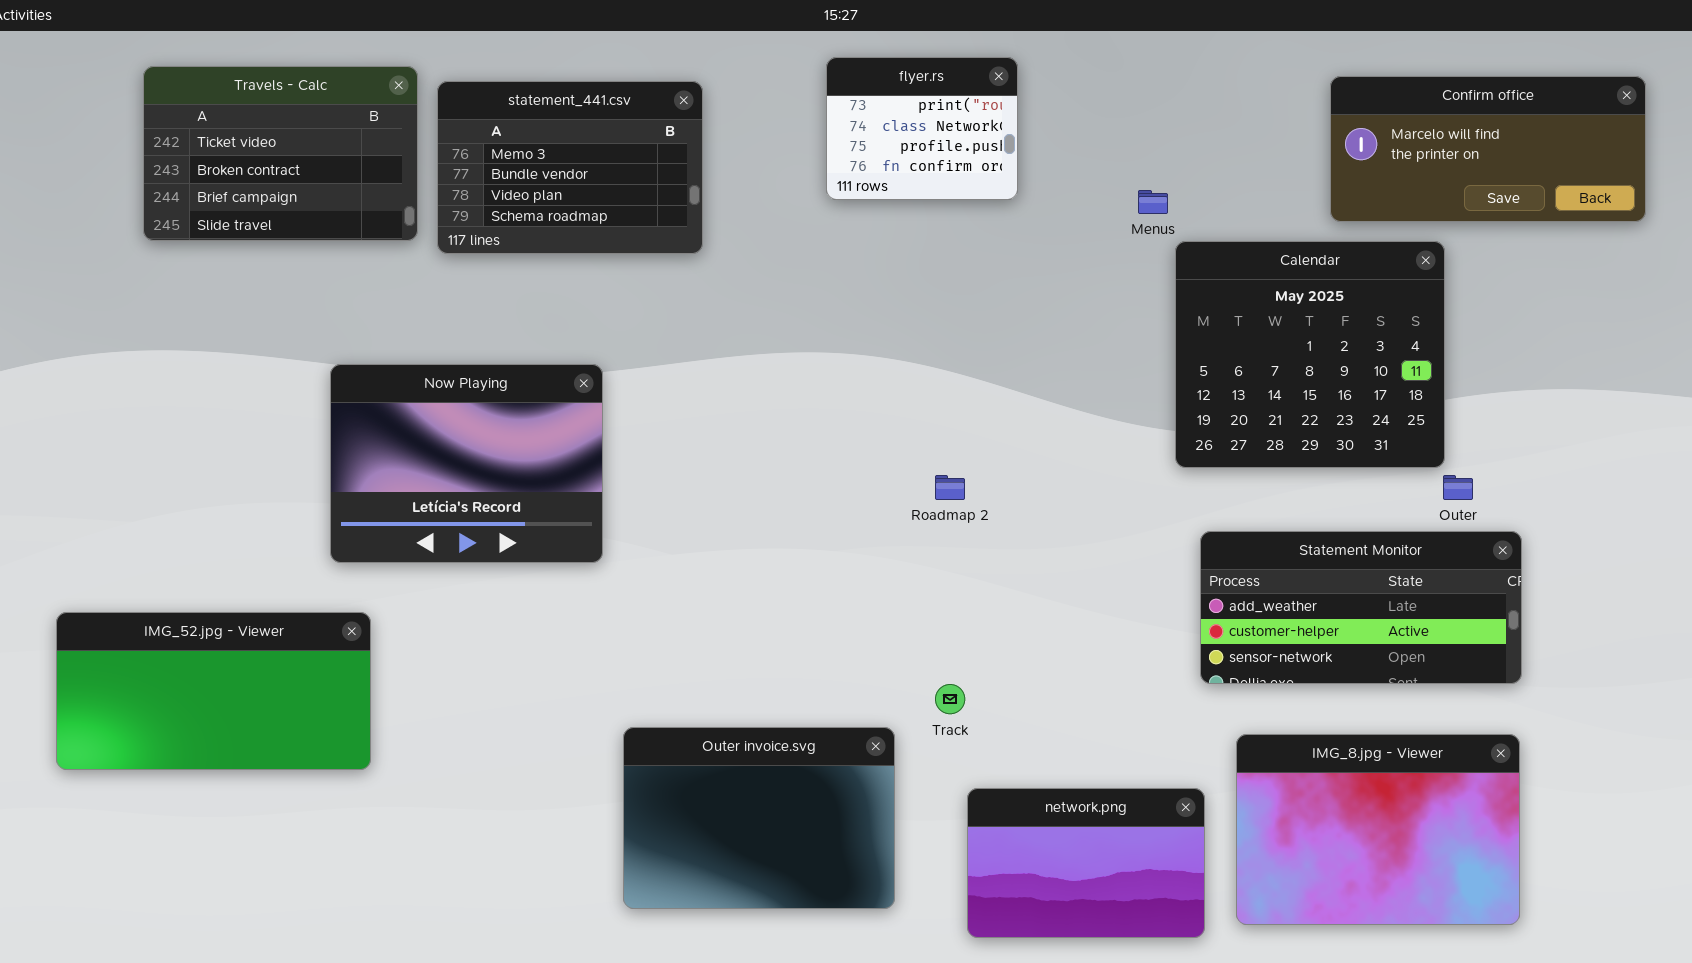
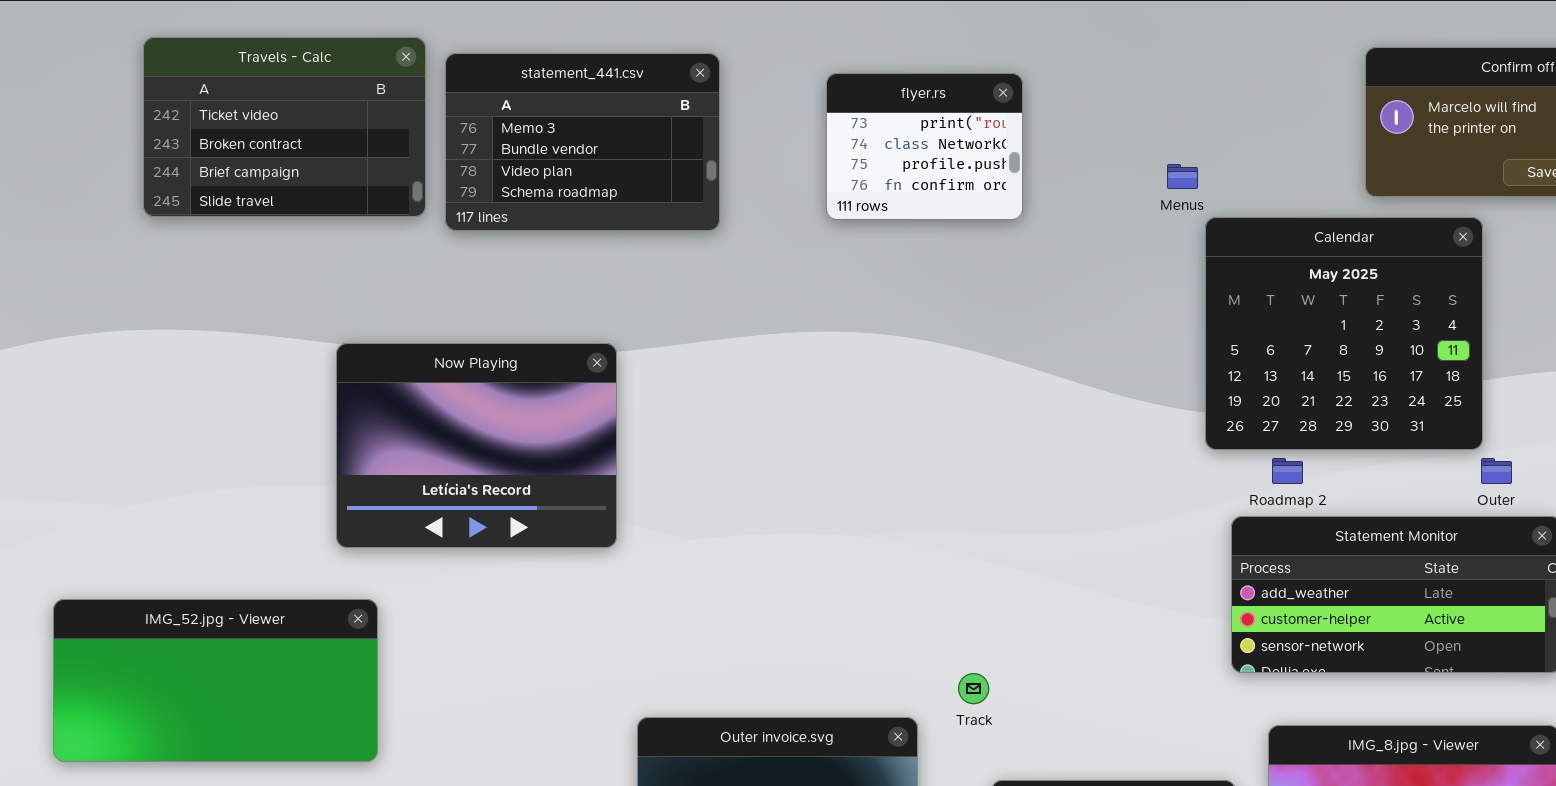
flyer.rs: [826,57,1018,200] -> [826,73,1023,220], moved
Roadmap 2: [935,475,965,500] -> [1272,458,1303,484], moved

